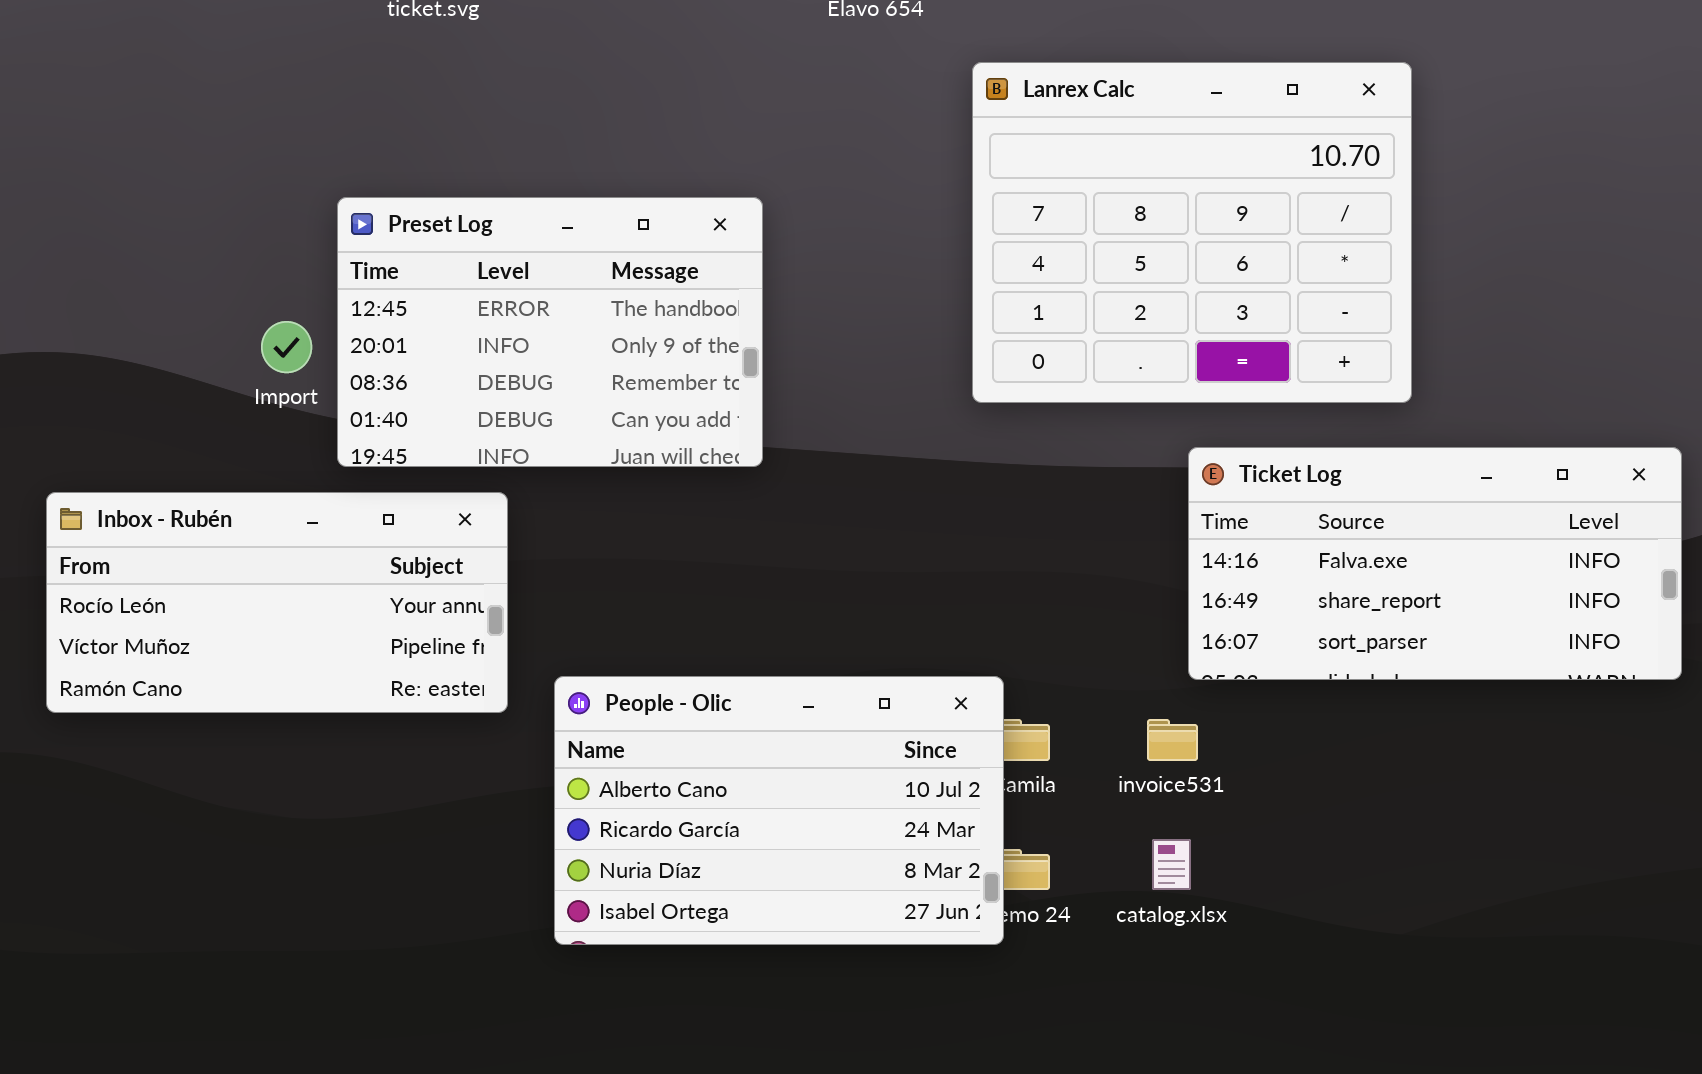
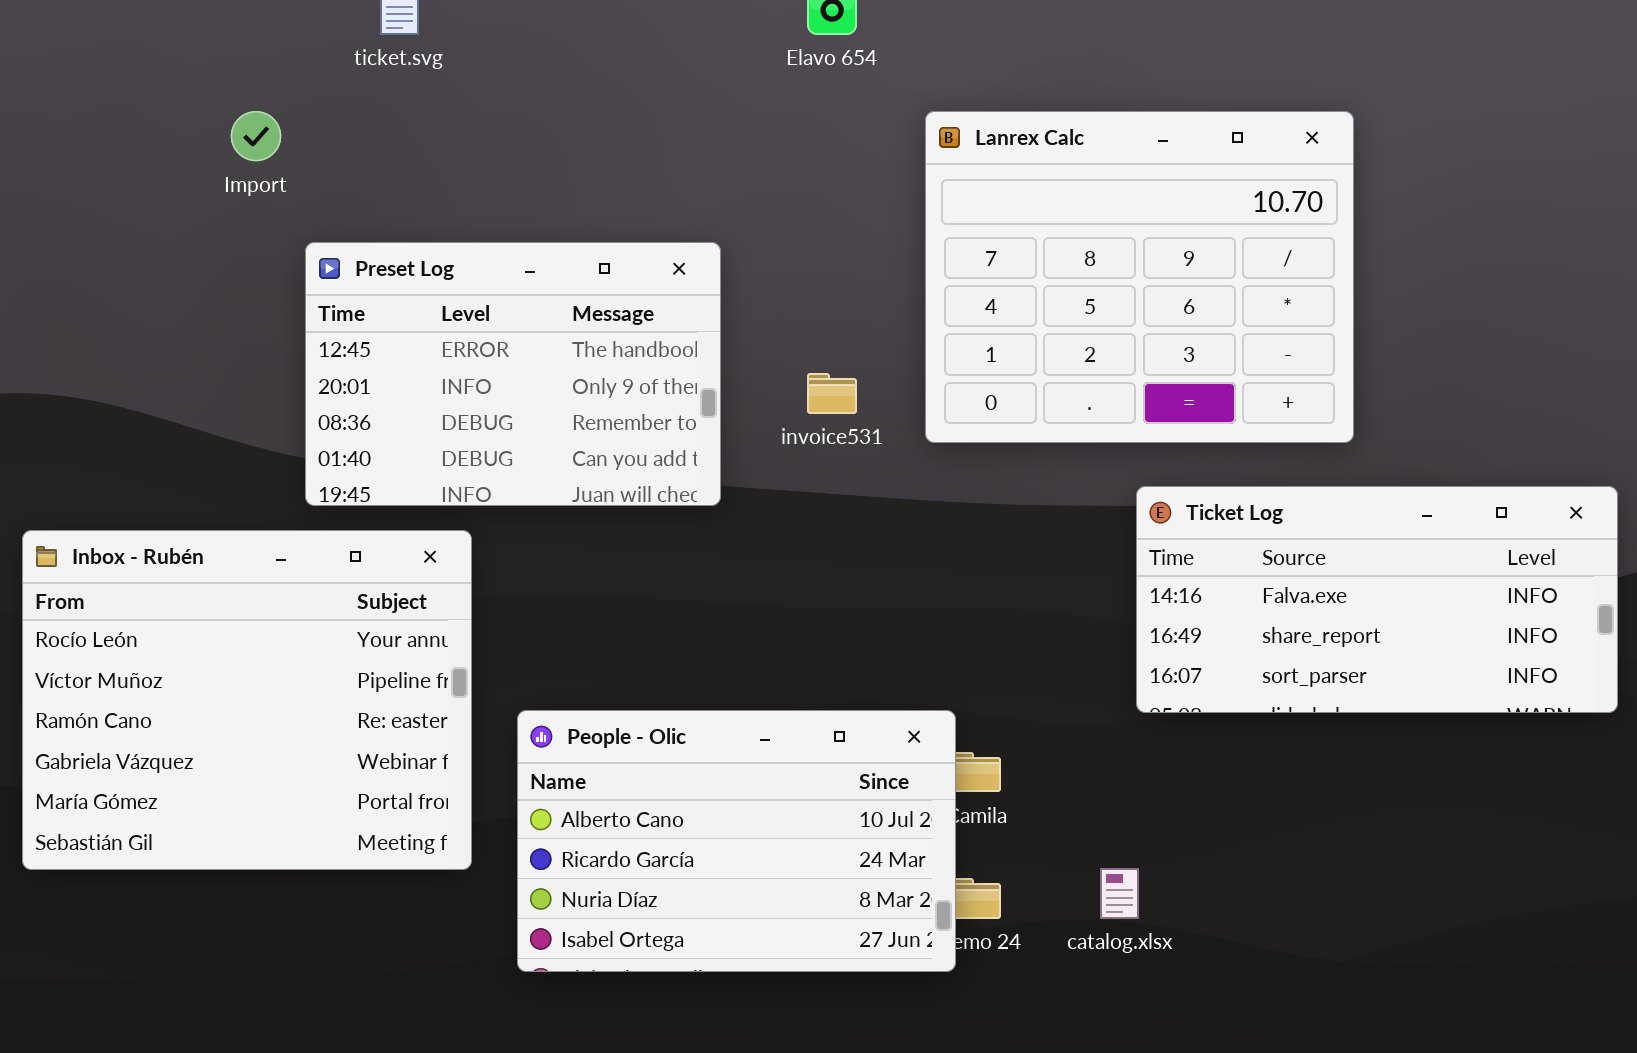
Import: [261,321,312,373] -> [231,111,281,161], moved
Inbox - Rubén: [46,492,508,713] -> [22,530,472,870], resized
invoice531: [1147,719,1198,761] -> [807,373,857,414], moved

